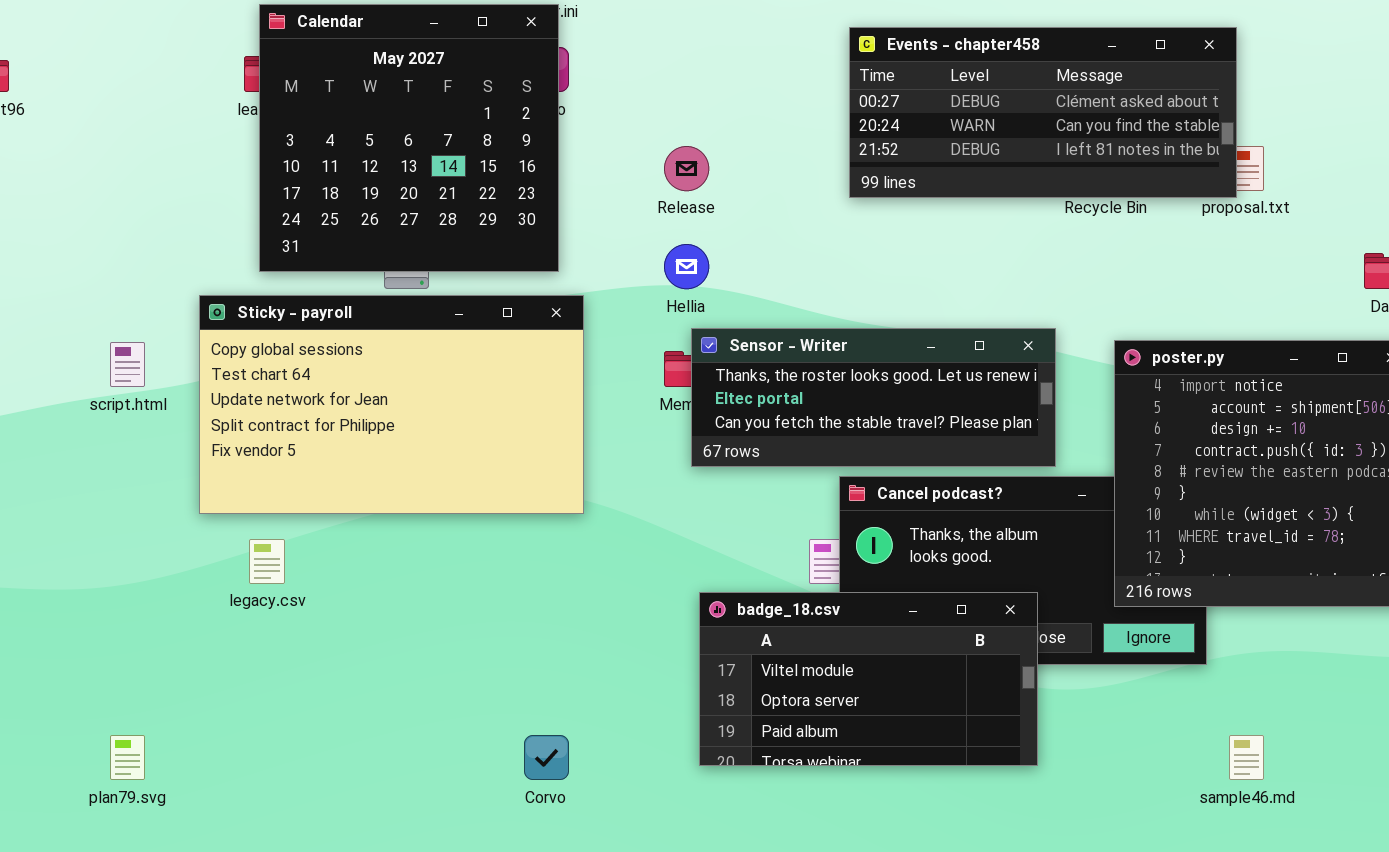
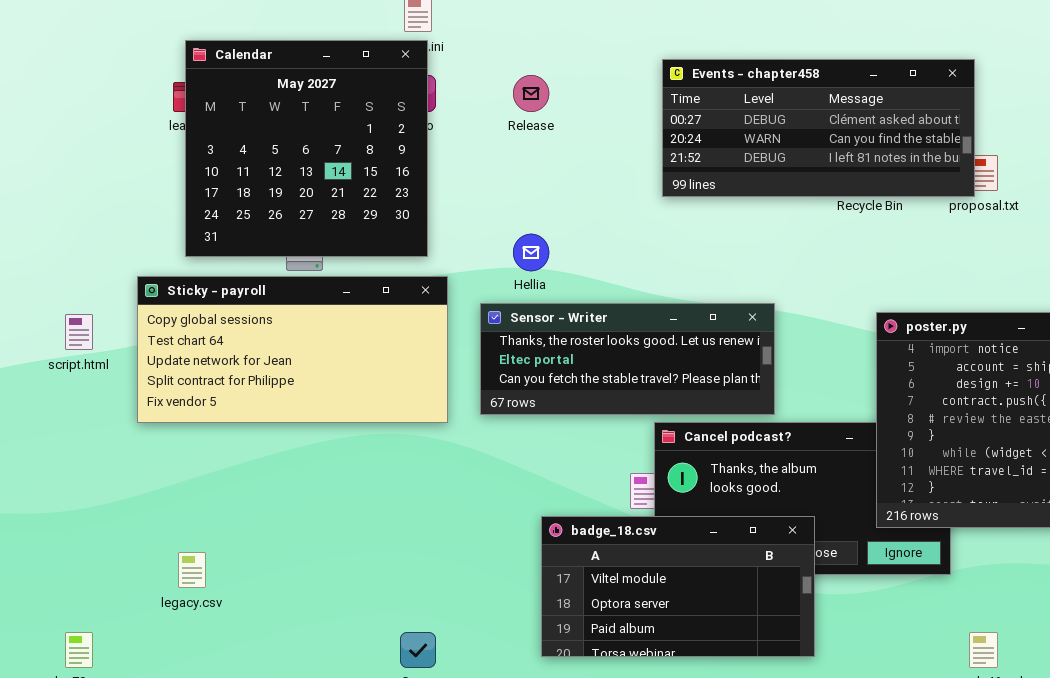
Release: [664,146,709,191] -> [513,75,549,112], moved
Sticky - payroll: [199,295,584,514] -> [137,276,448,423], resized
Sensor - Writer: [691,328,1056,467] -> [480,303,775,415], moved
legacy.csv: [249,539,285,584] -> [178,552,206,588], moved

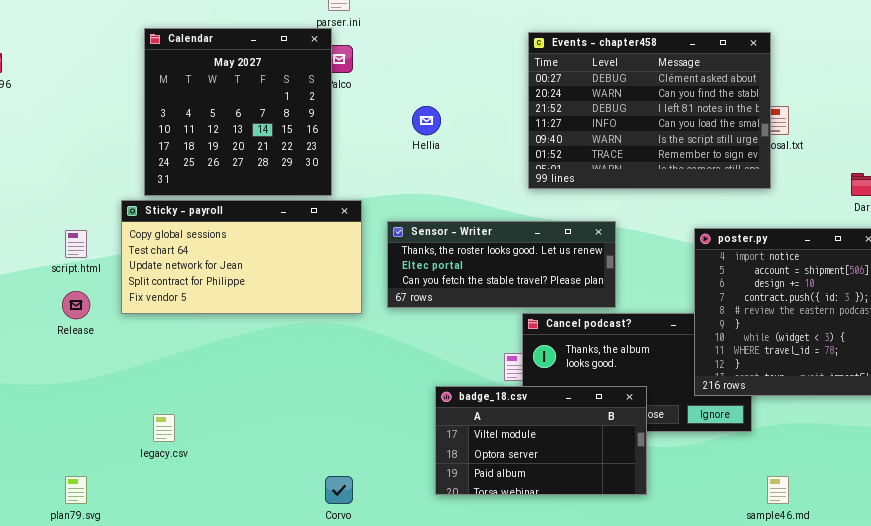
Calendar: [185,40,428,257] -> [144,28,332,196], moved
Events - chapter458: [662,59,975,197] -> [528,32,771,189], resized
Release: [513,75,549,112] -> [62,291,90,319], moved
Hellia: [513,234,549,271] -> [412,106,441,135], moved

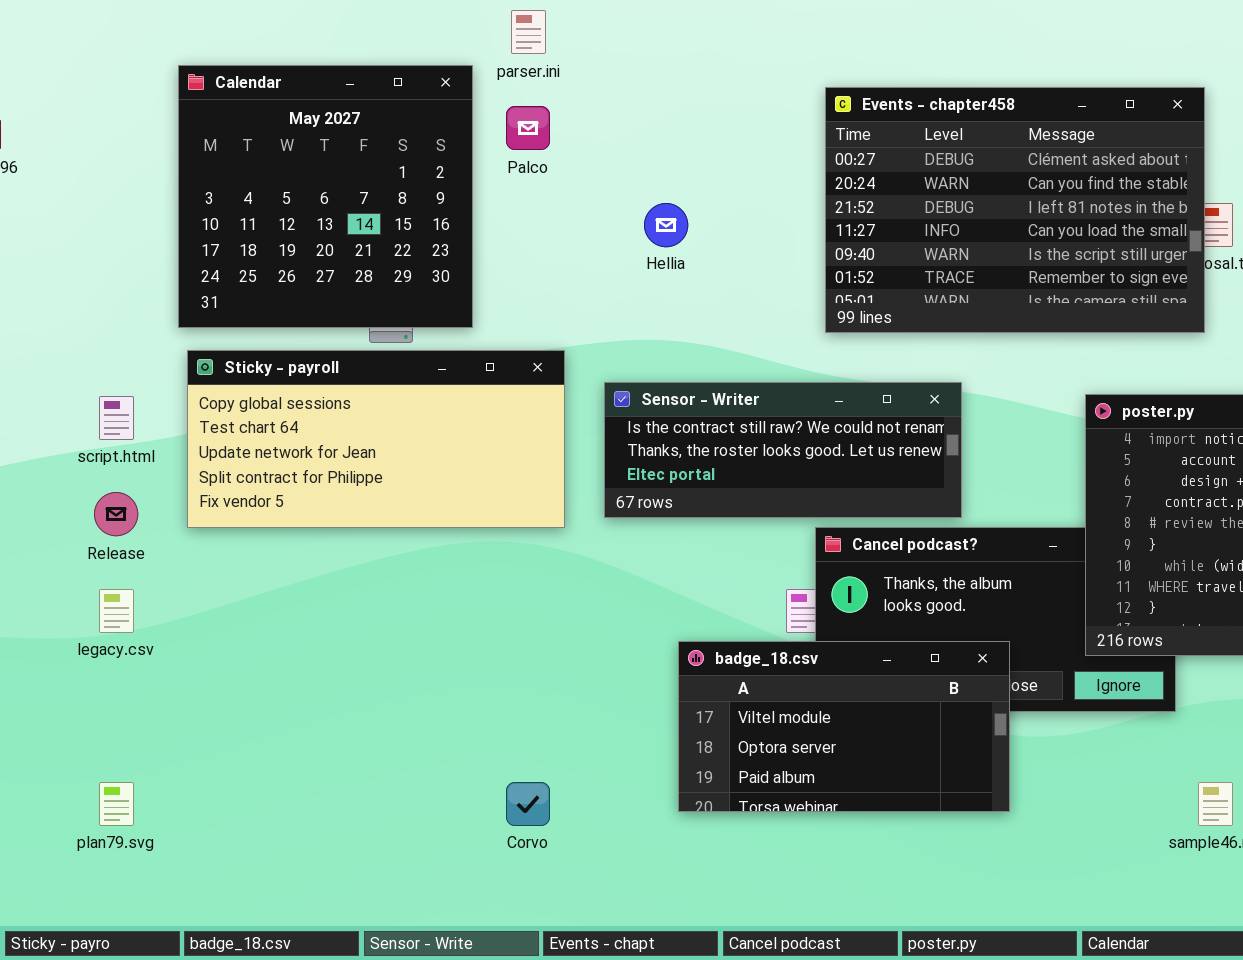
Calendar: [144,28,332,196] -> [178,65,473,328], moved
Sensor - Writer: [387,221,616,308] -> [604,382,962,518], scrolled up 1 row
legacy.csv: [153,414,175,442] -> [99,589,134,633], moved

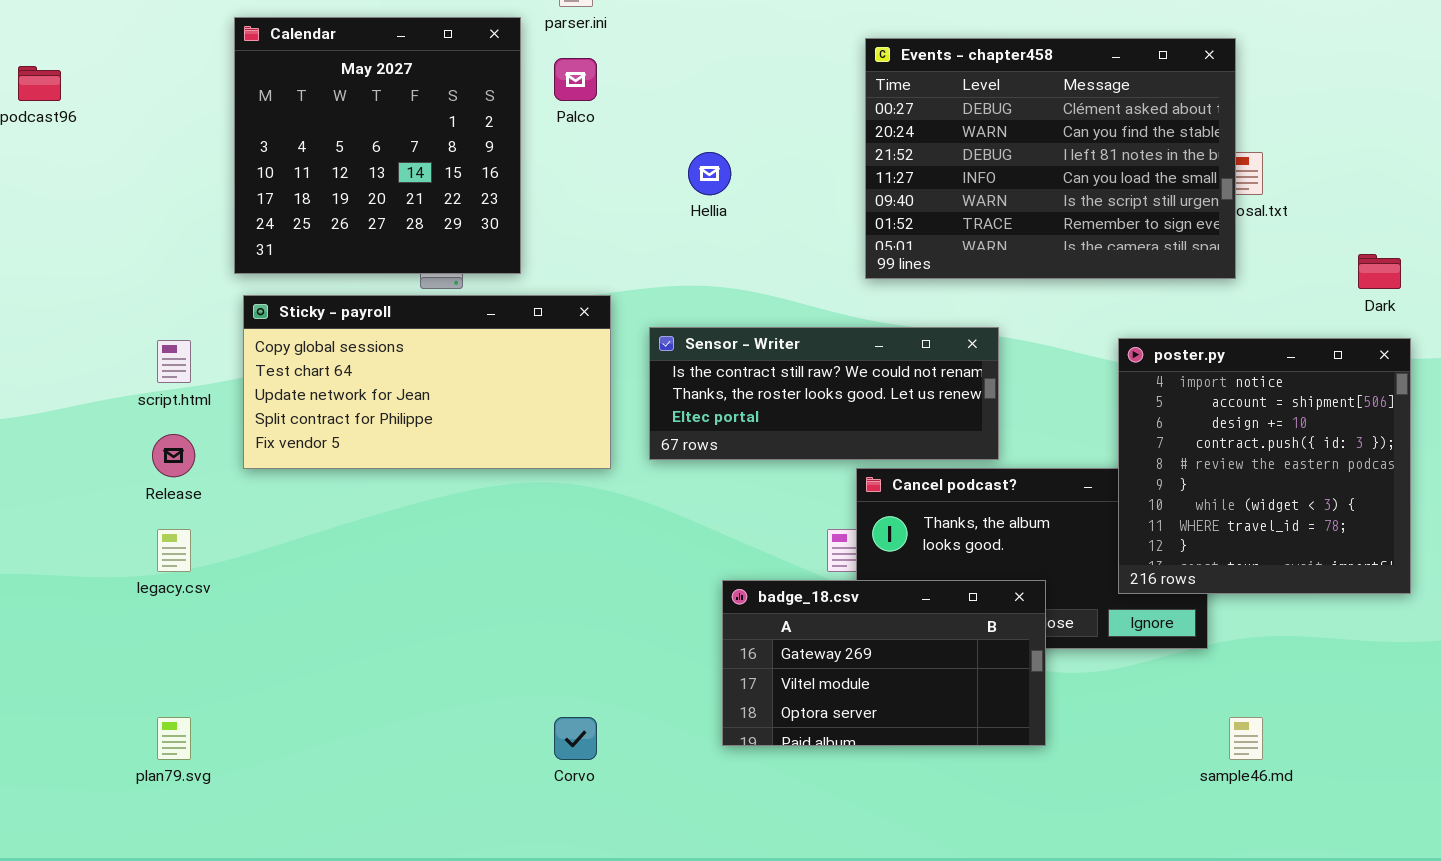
badge_18.csv: [678,641,1010,812] -> [722,580,1046,746], scrolled up 1 row

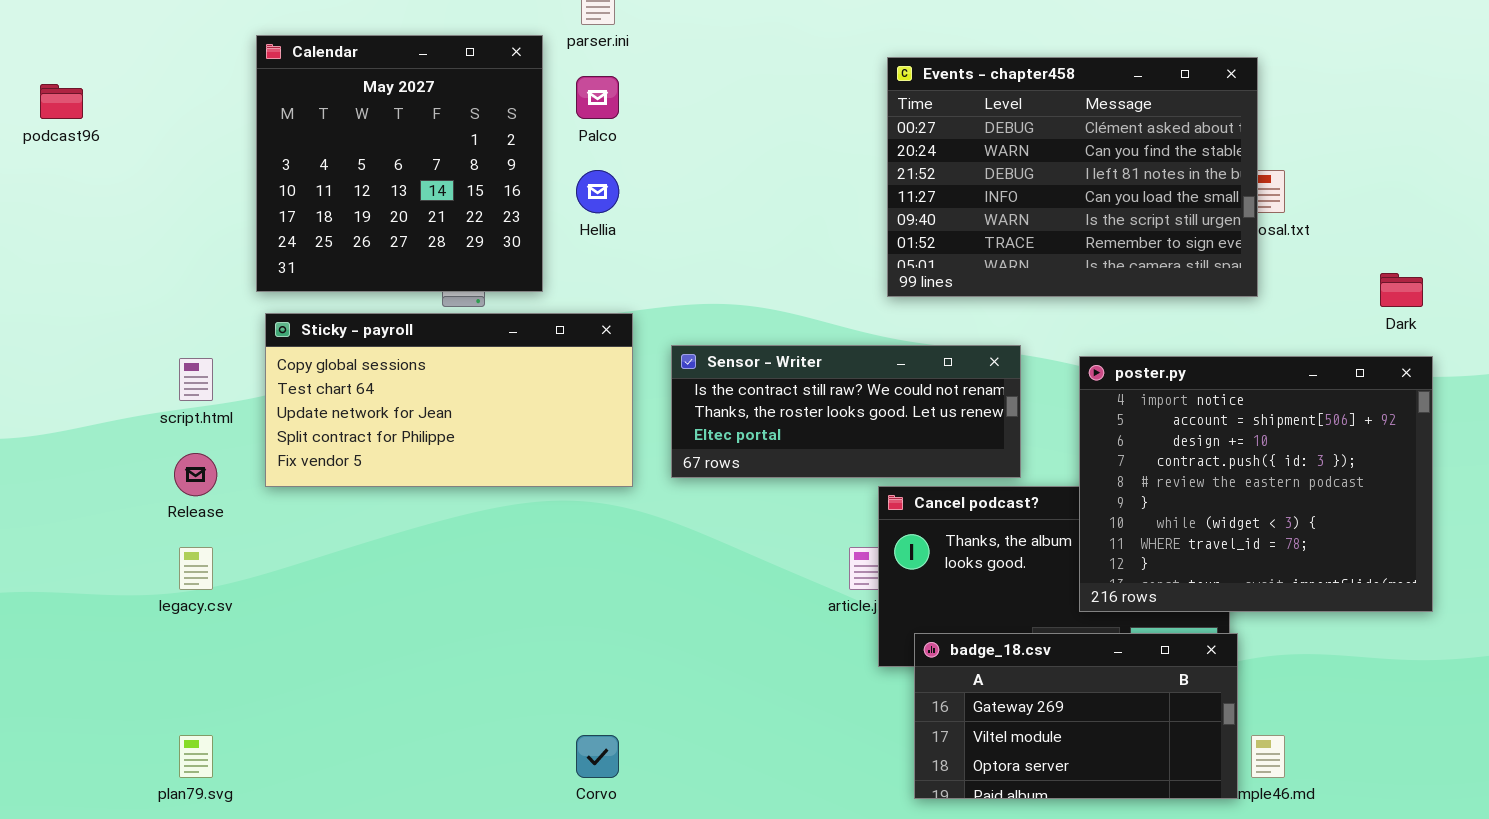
Hellia: [688,152,731,195] -> [576,170,619,213], moved
poster.py: [1118,338,1411,594] -> [1079,356,1433,612], resized
badge_18.csv: [722,580,1046,746] -> [914,633,1238,799], moved

